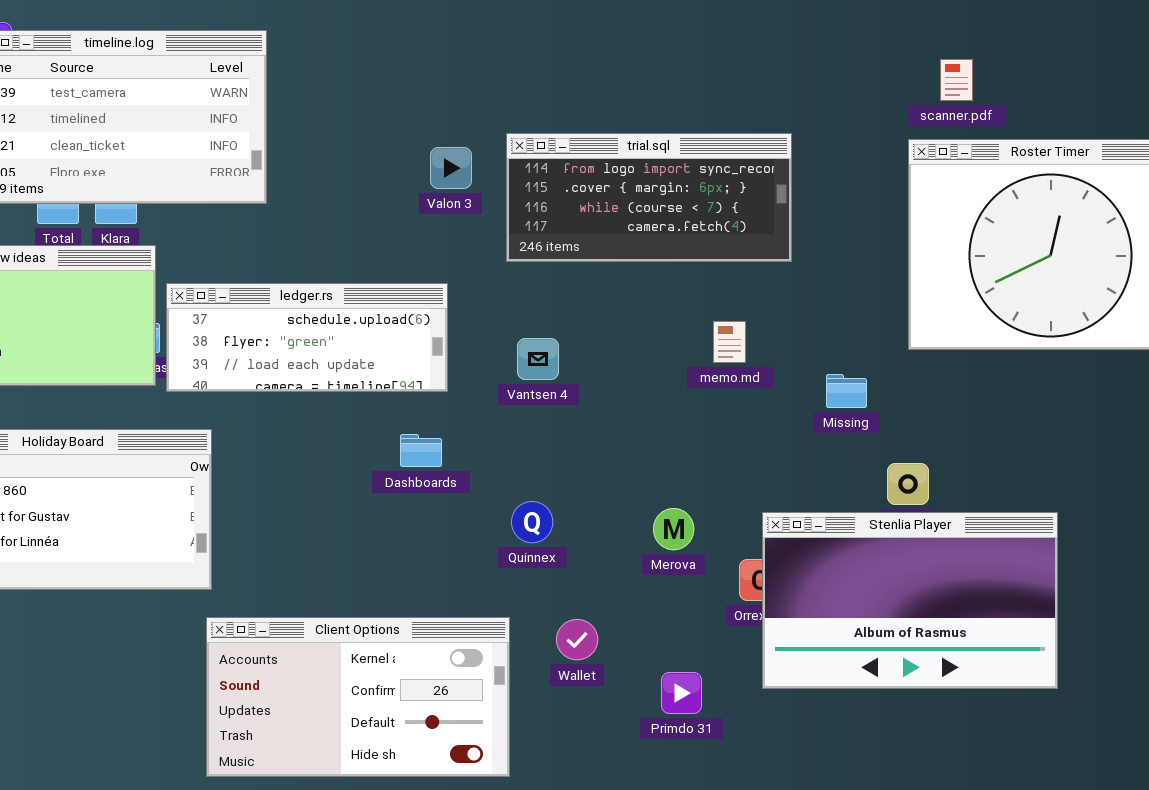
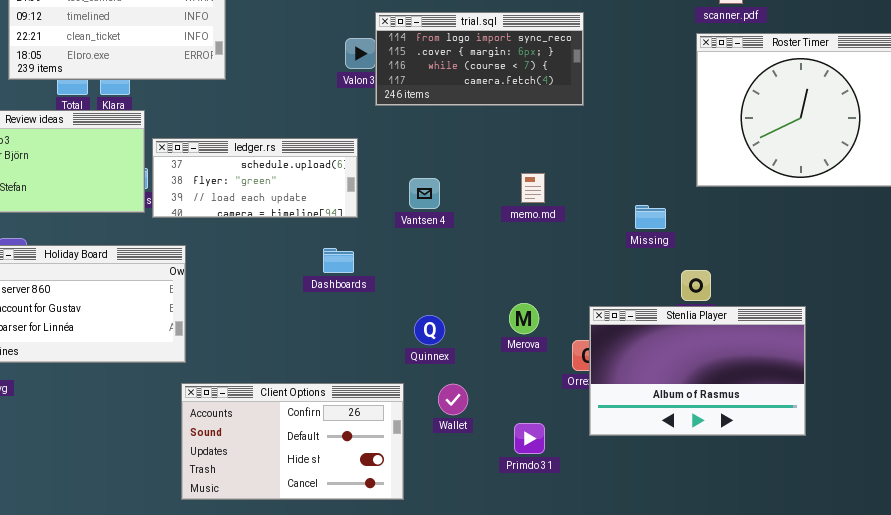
trial.sql: [506,133,792,262] -> [375,12,584,106], moved
memo.md: [713,321,746,363] -> [521,173,545,203], moved
Quinnex: [511,501,553,543] -> [414,315,445,345], moved
Client Options: [206,617,510,777] -> [181,383,404,500], scrolled down 1 row

